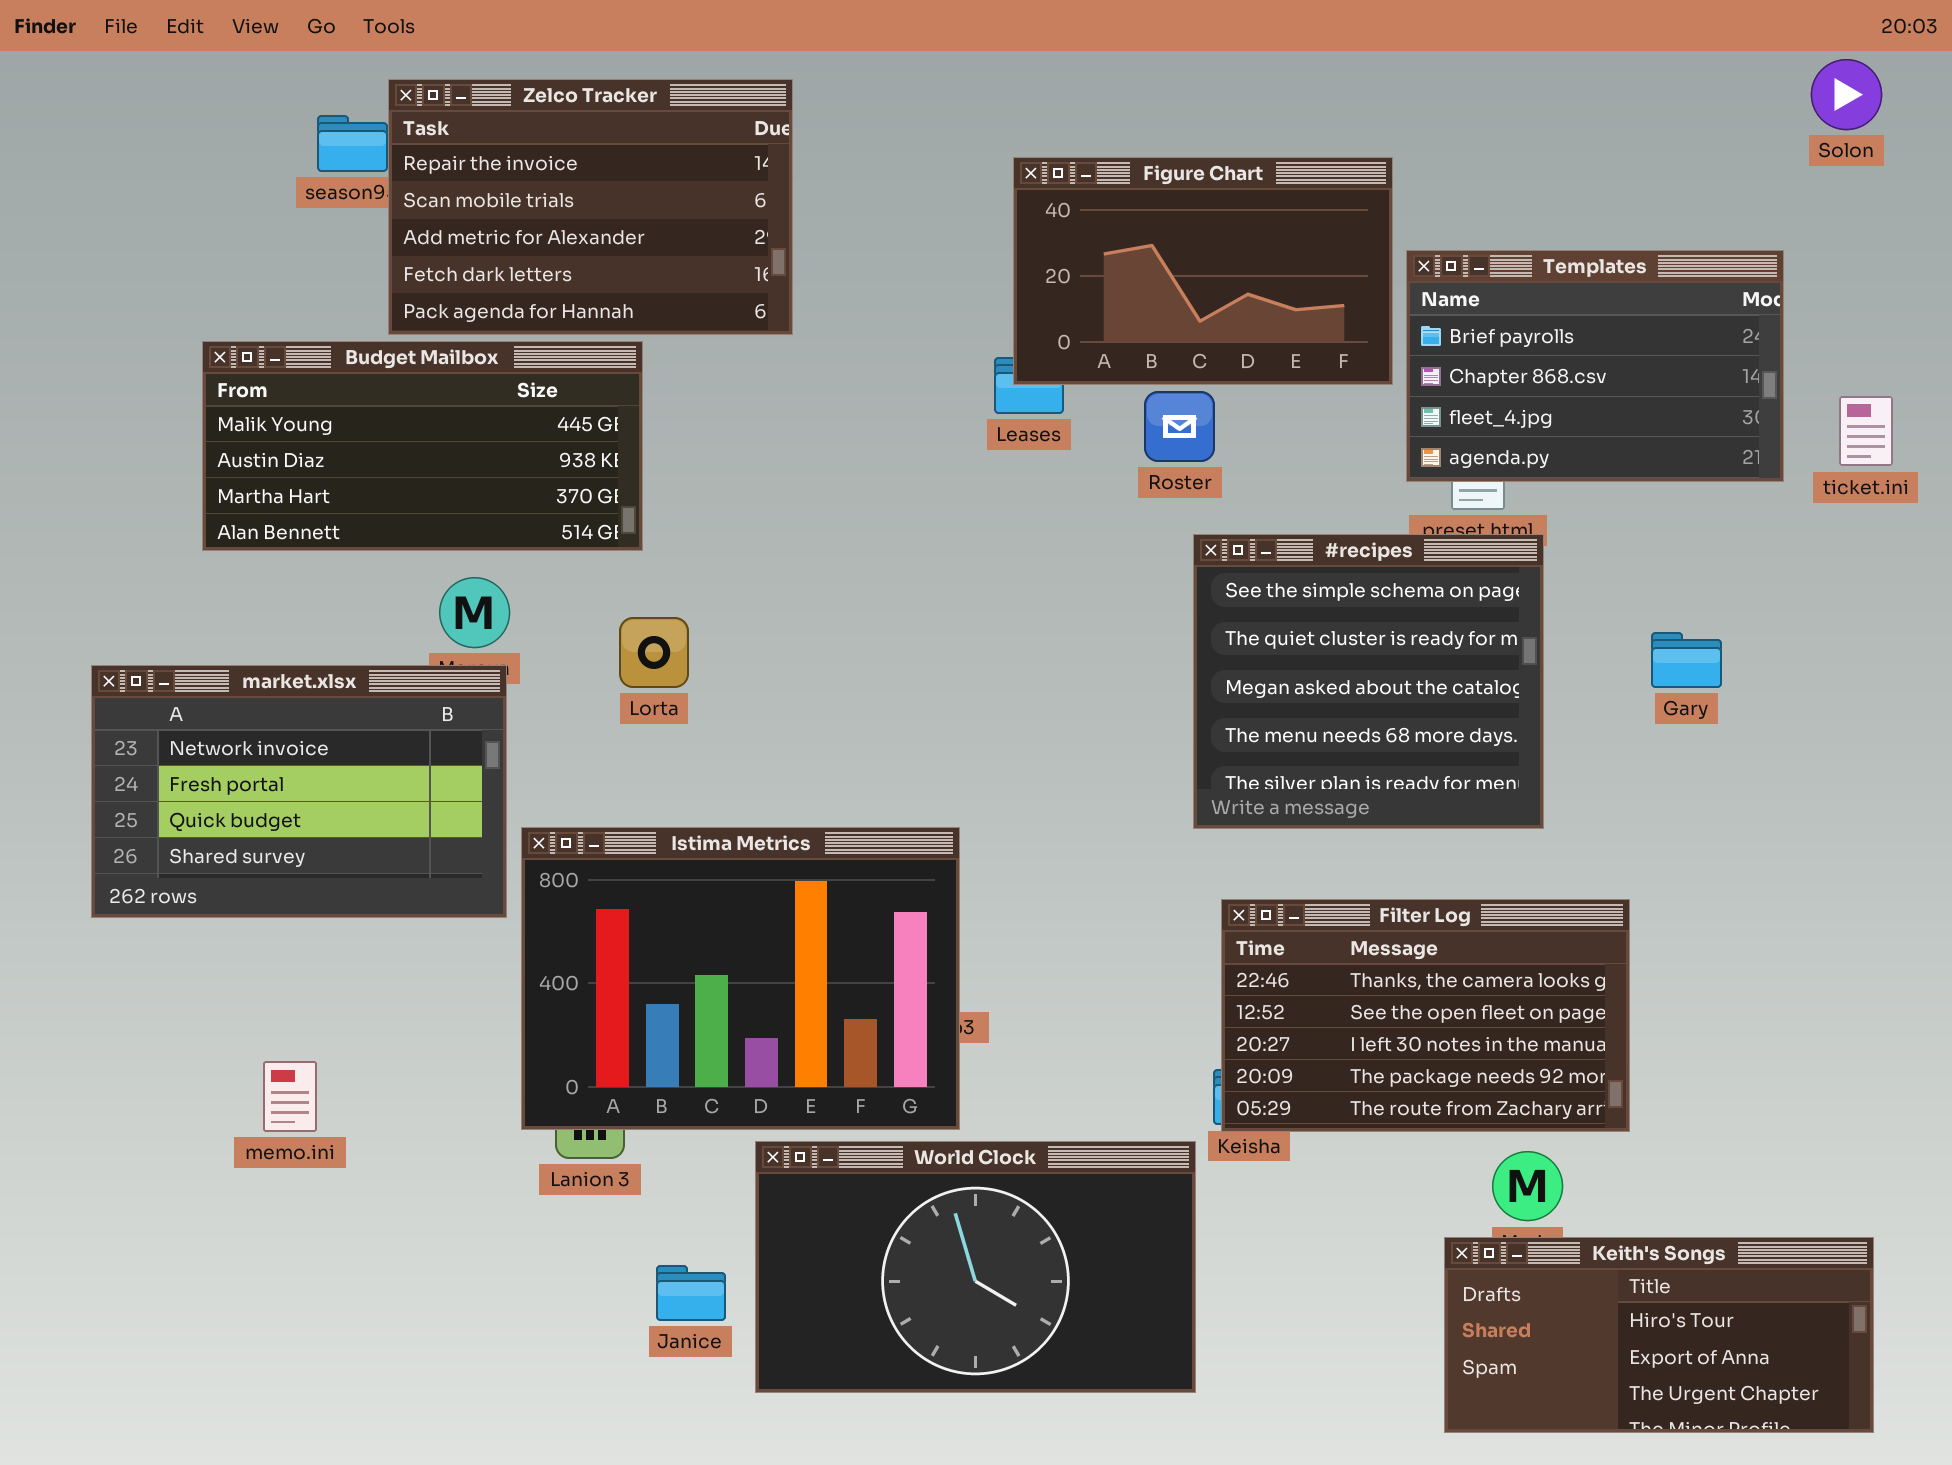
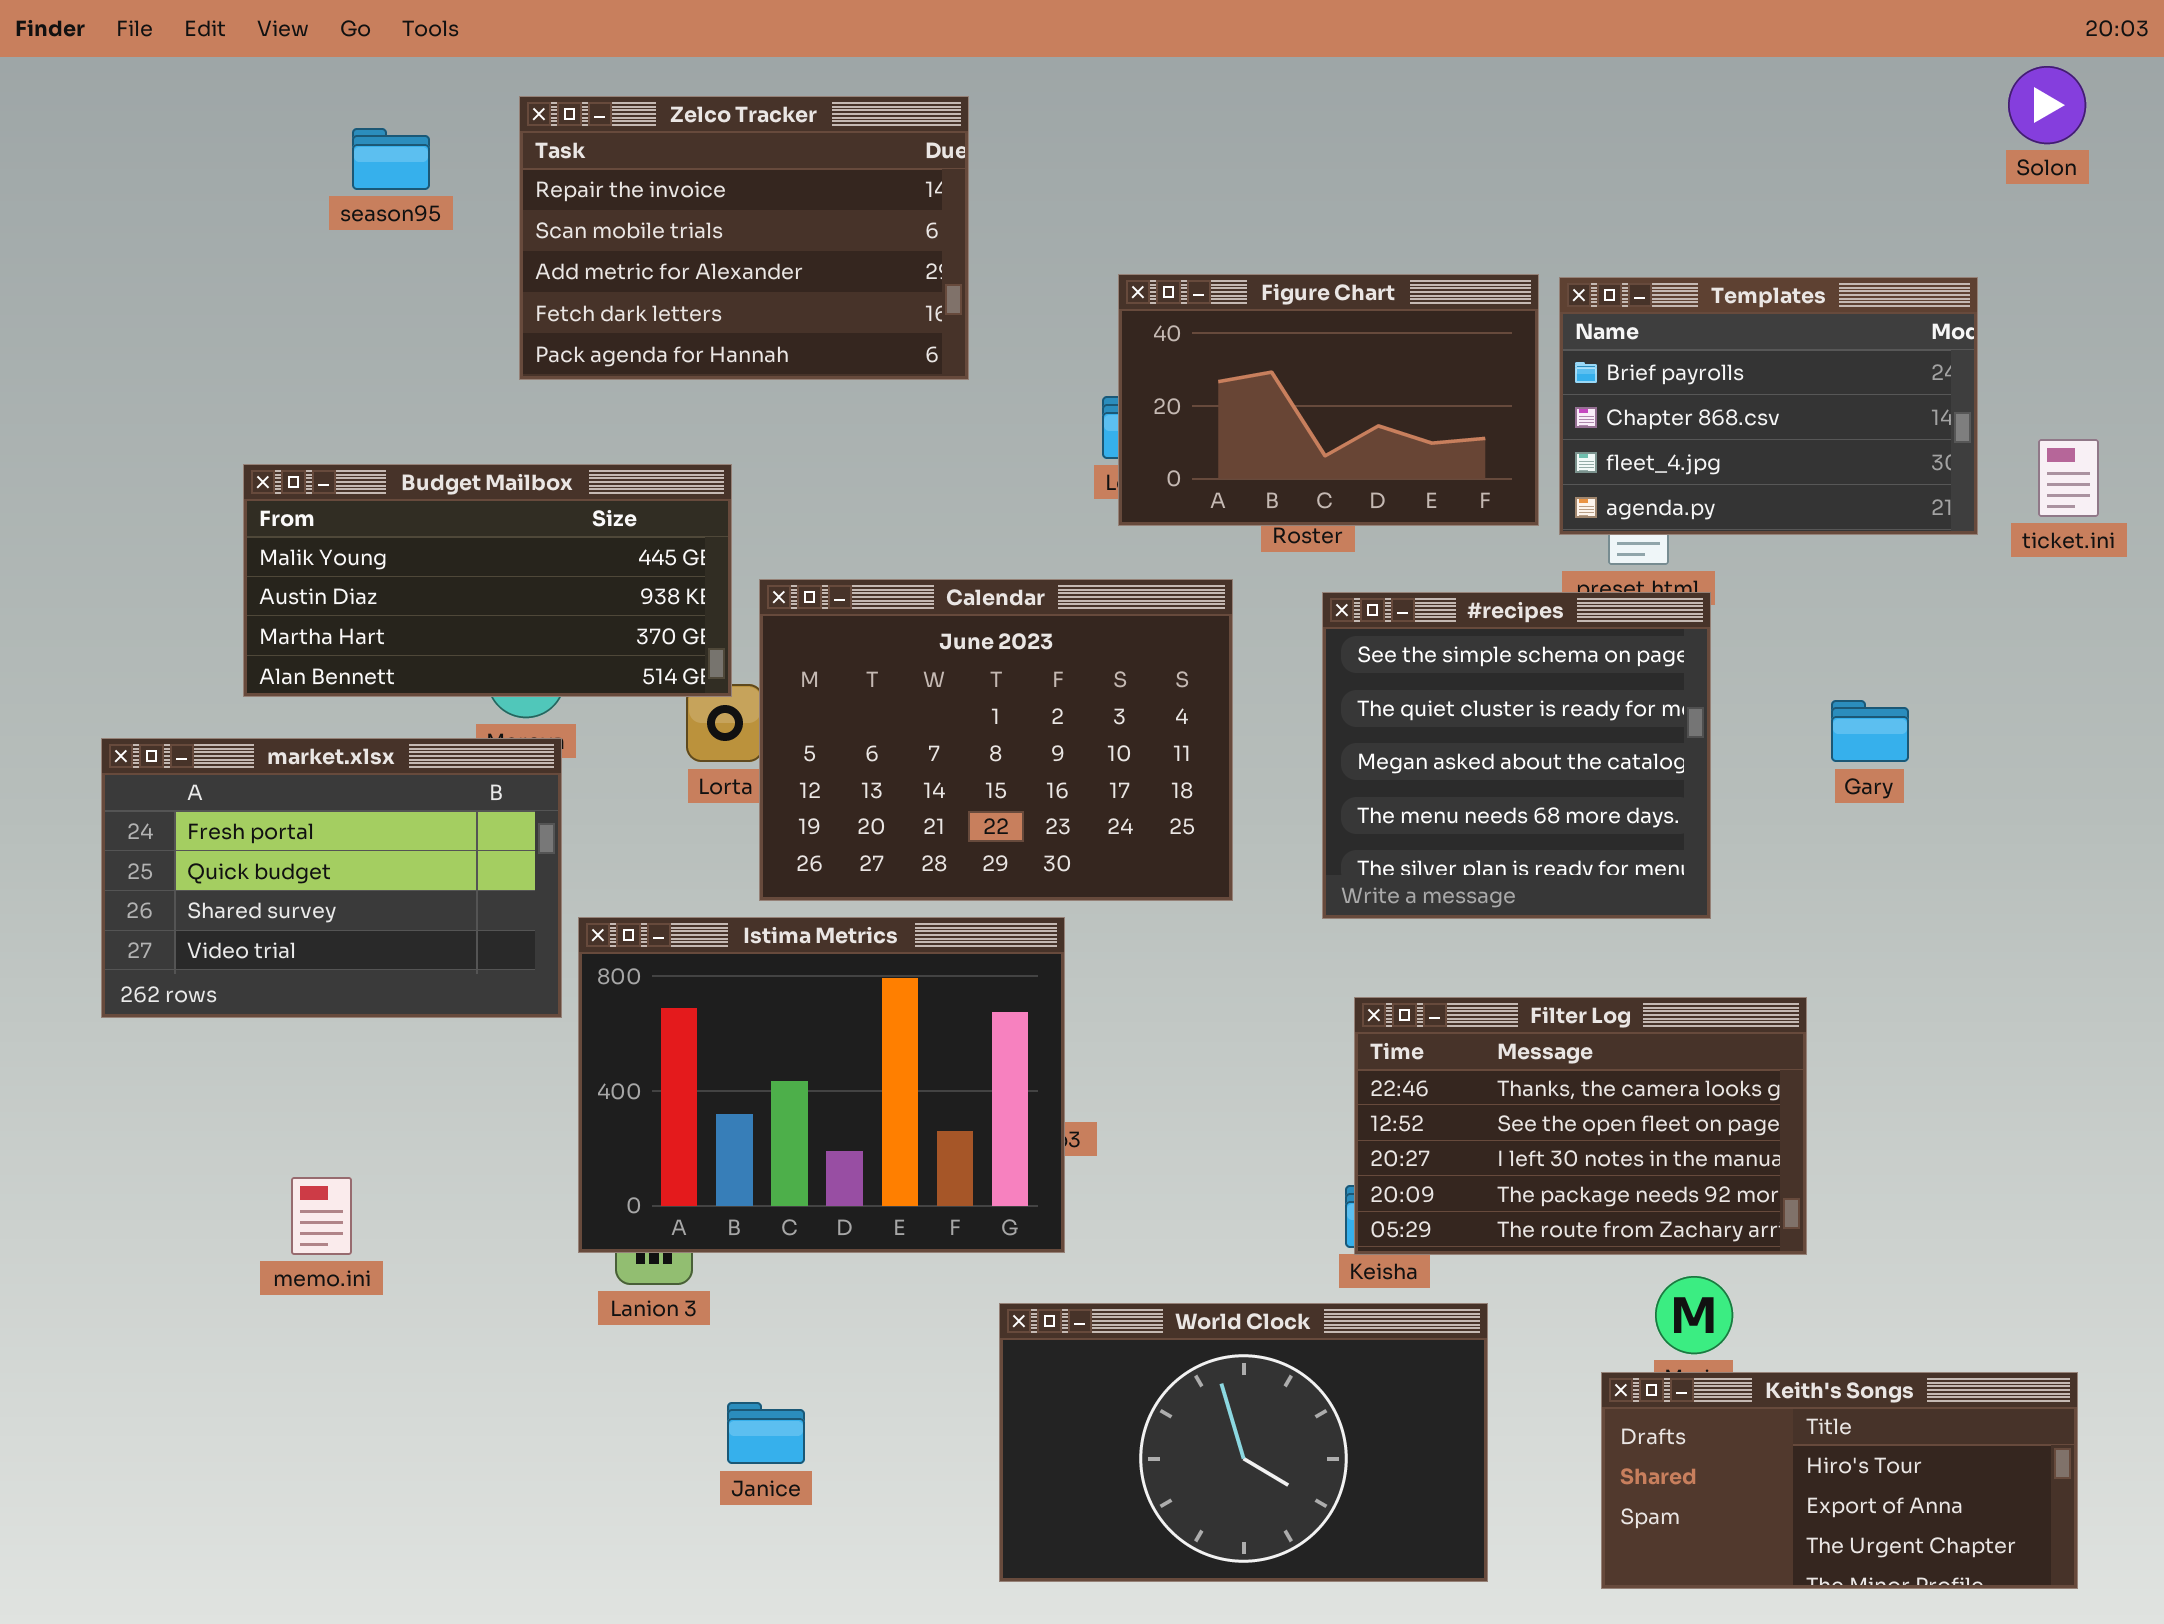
Zelco Tracker: [388,79,793,335] -> [519,96,969,380], moved
Figure Chart: [1013,157,1393,385] -> [1118,274,1539,526], moved
Budget Mailbox: [202,341,643,551] -> [243,464,732,697], moved
Calendar: none -> [759,579,1233,901], opened
market.xlsx: [91,665,507,918] -> [101,738,562,1018], scrolled down 1 row
World Clock: [755,1141,1196,1393] -> [999,1303,1488,1582], moved

